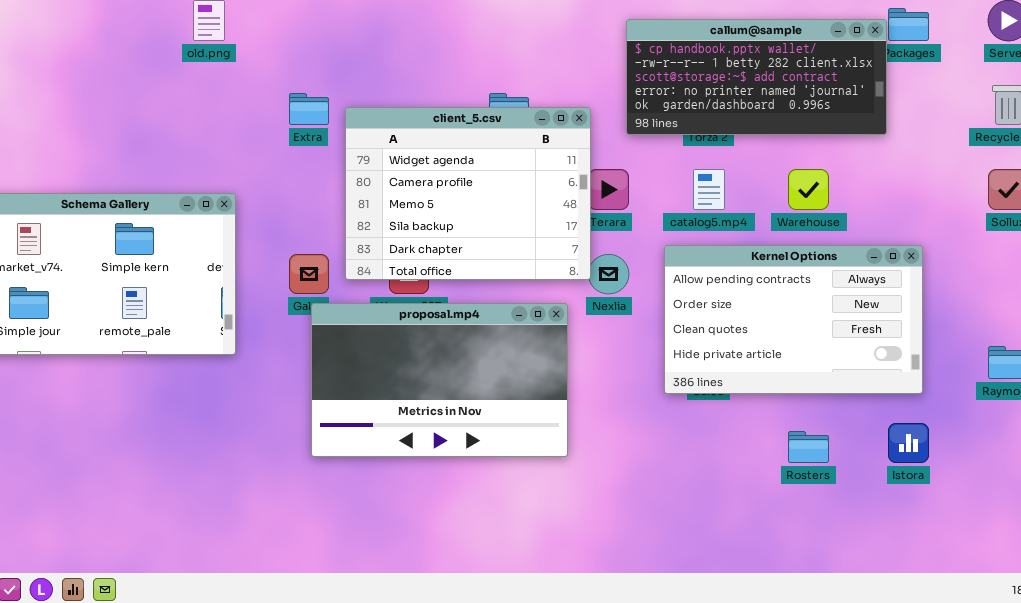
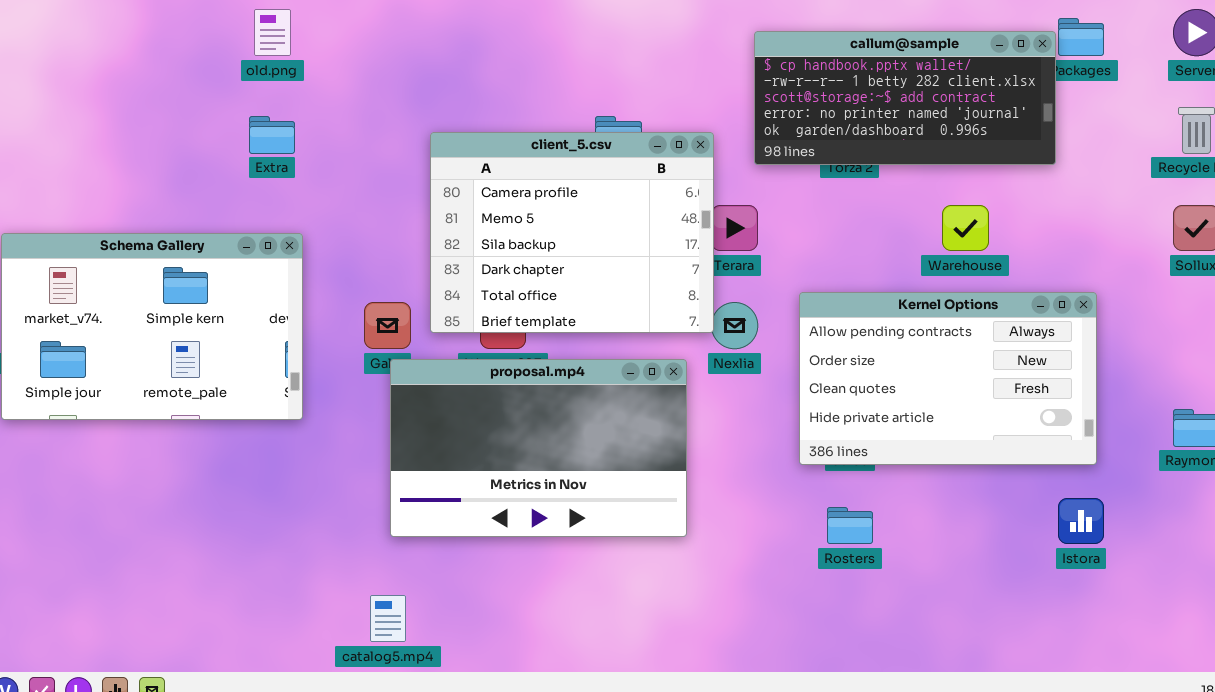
Extra: [289,93,329,125] -> [249,116,295,154], moved
client_5.csv: [345,107,591,280] -> [430,132,714,333], scrolled down 1 row
catalog5.mp4: [693,169,725,210] -> [370,595,406,642], moved
Rosters: [788,431,829,463] -> [827,507,873,544], moved

